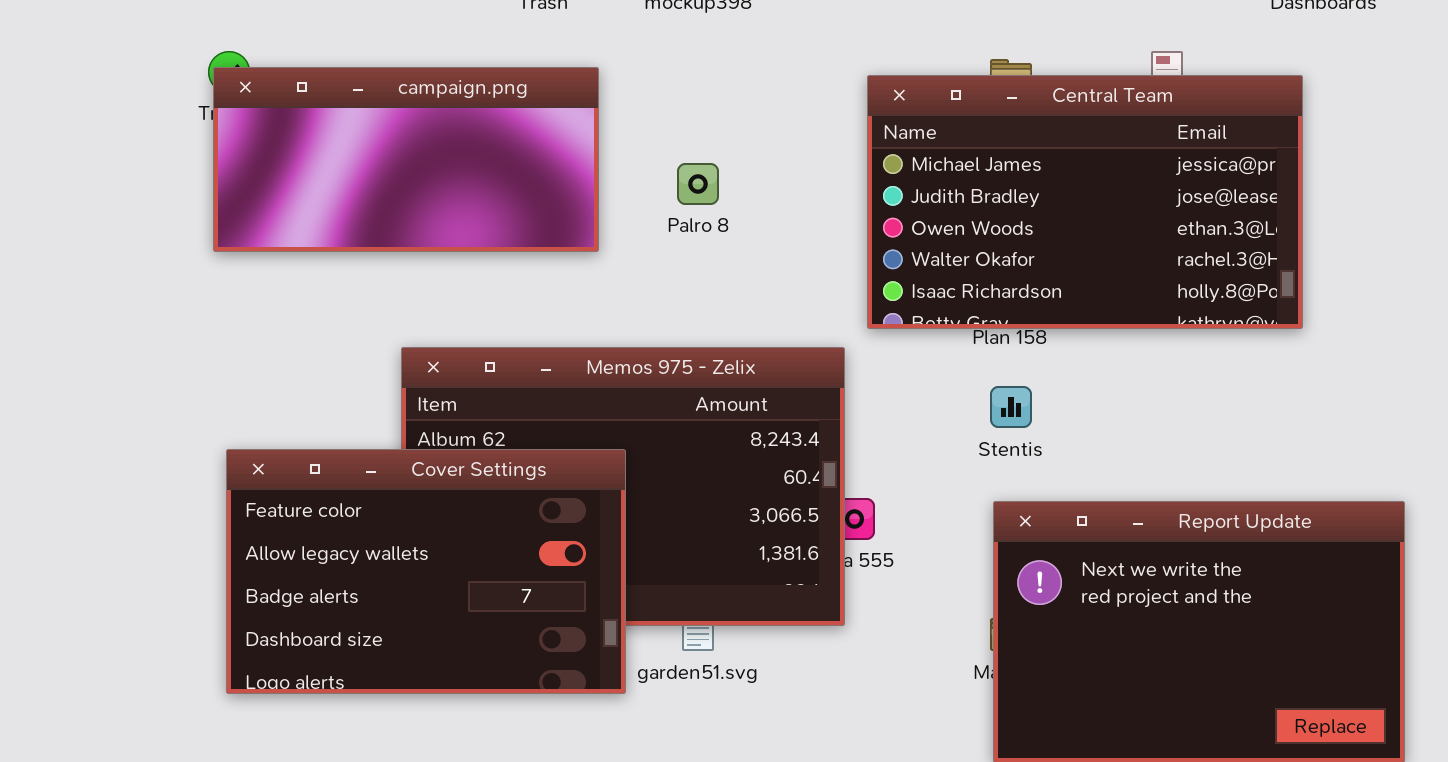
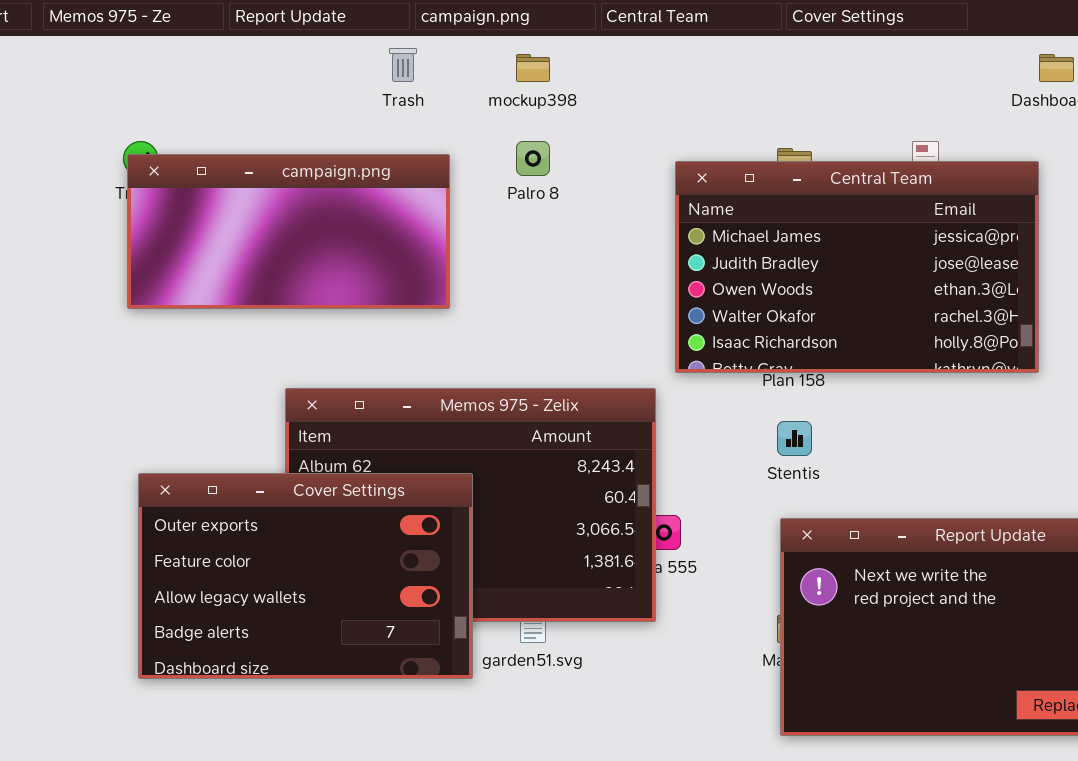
Palro 8: [677,163,719,205] -> [516,141,550,176], moved
Cover Settings: [226,449,626,694] -> [138,473,473,679], scrolled up 1 row

